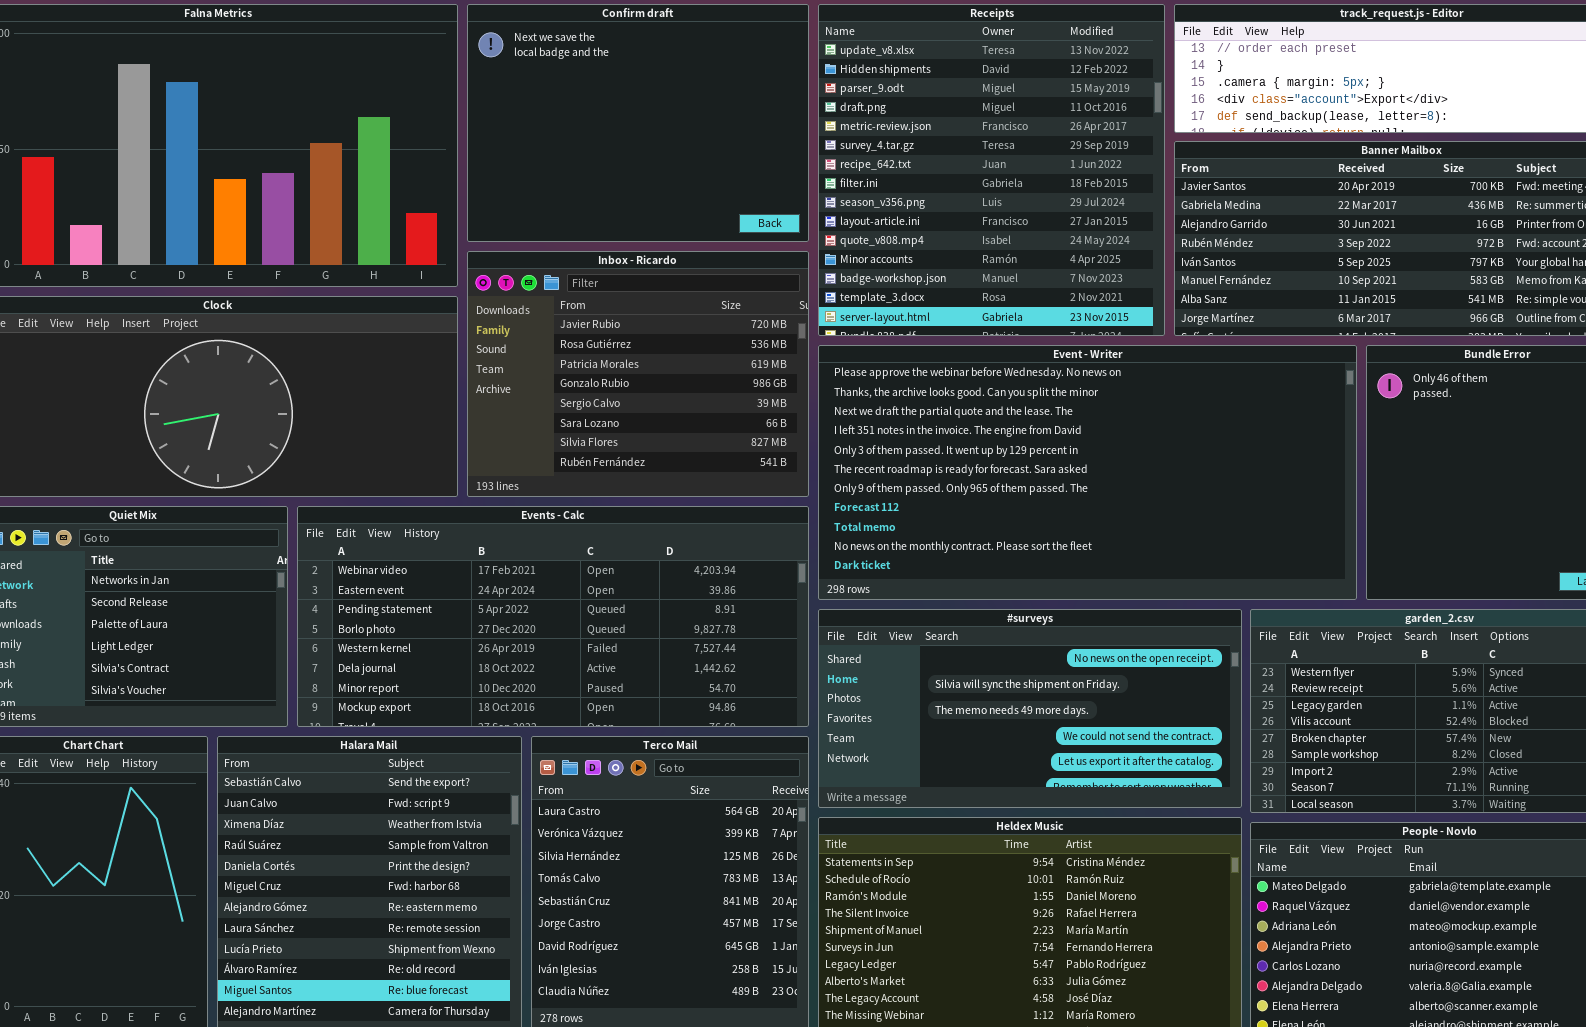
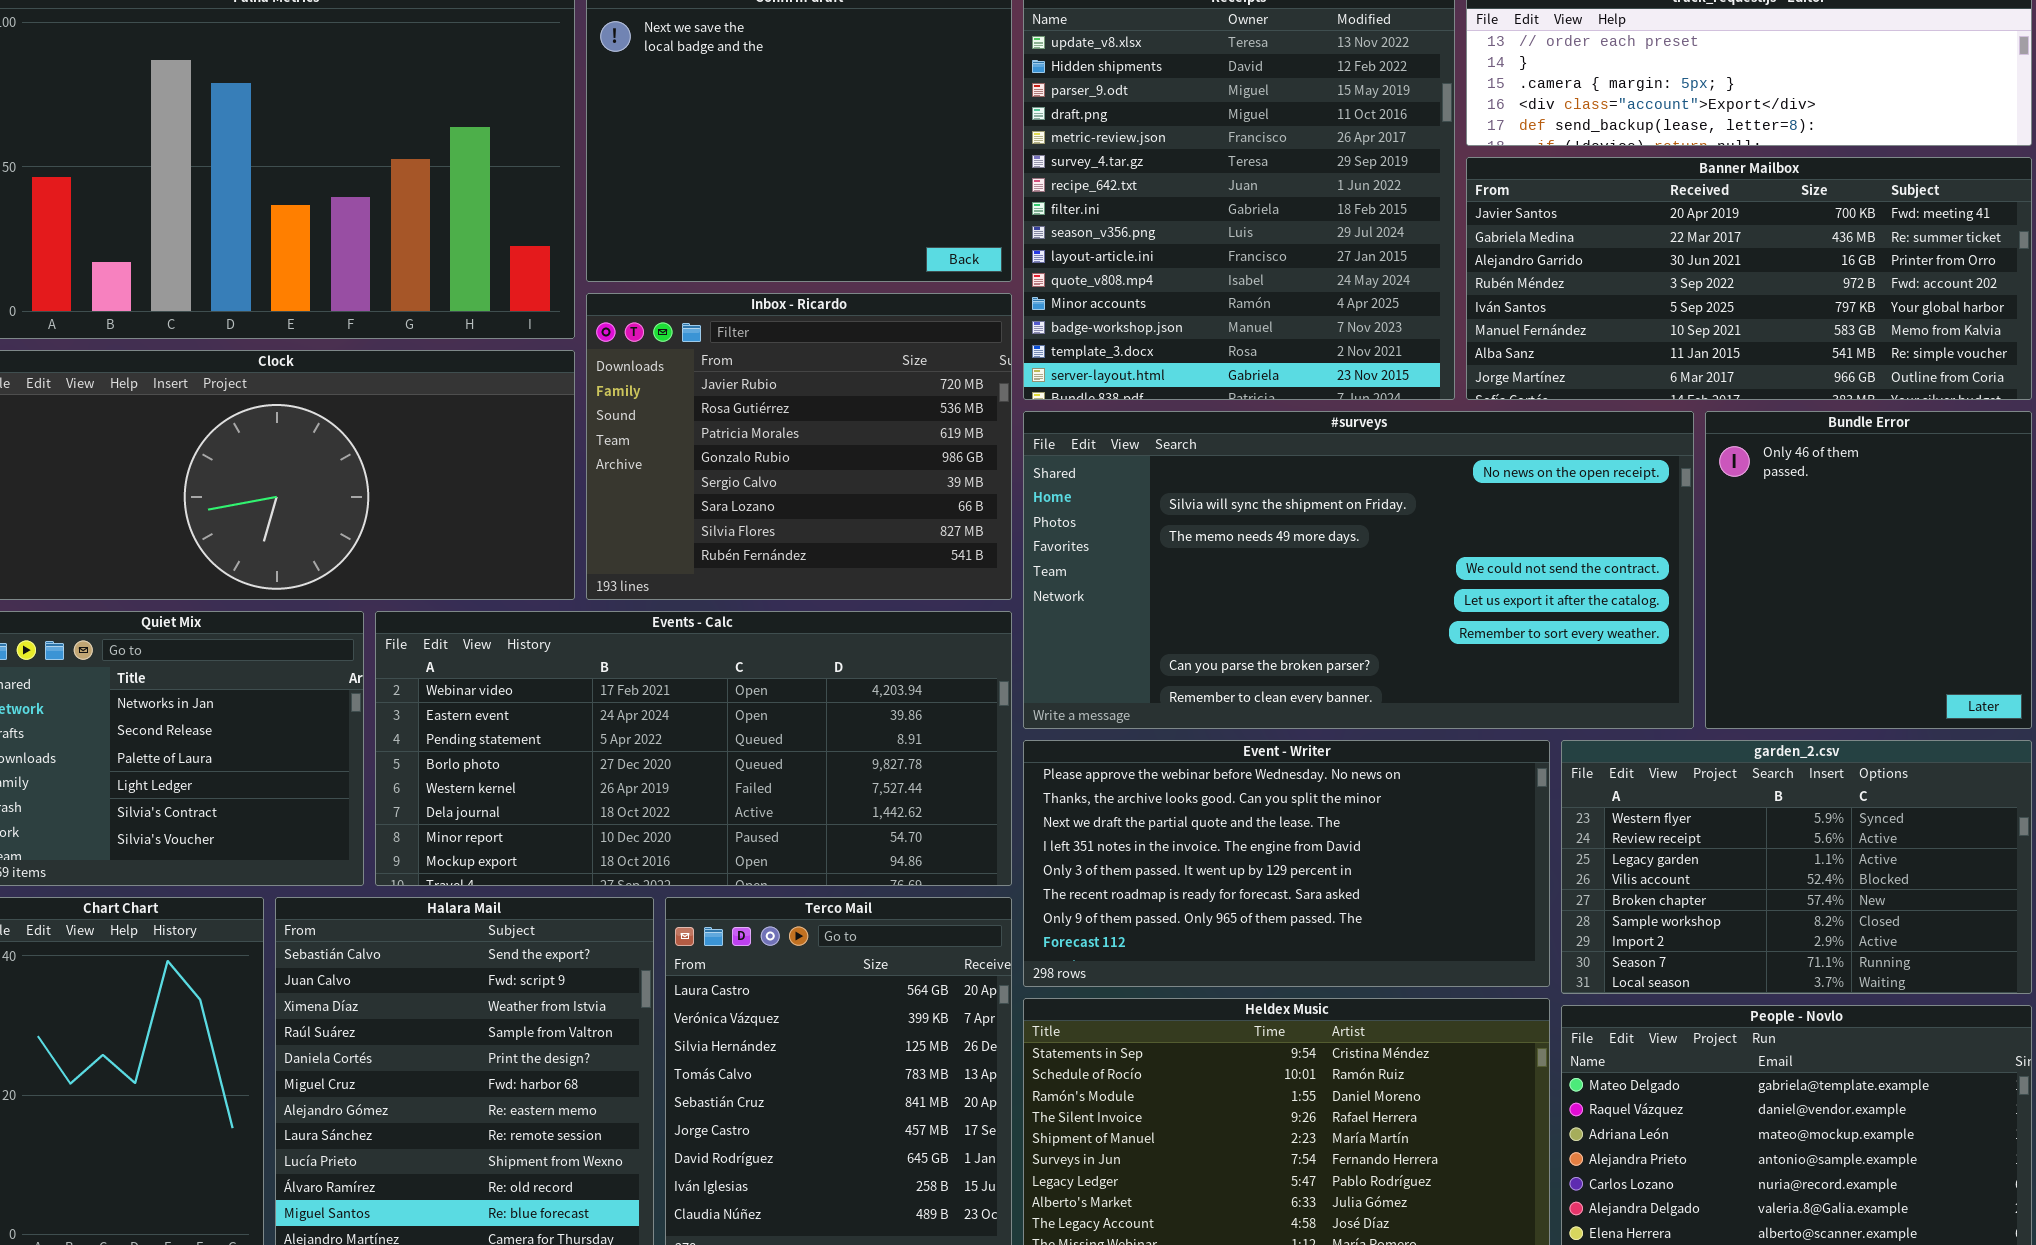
Event - Writer: [818,345,1357,600] -> [1023,740,1550,987], moved, resized
#surveys: [818,609,1242,808] -> [1023,411,1694,729], moved, resized

